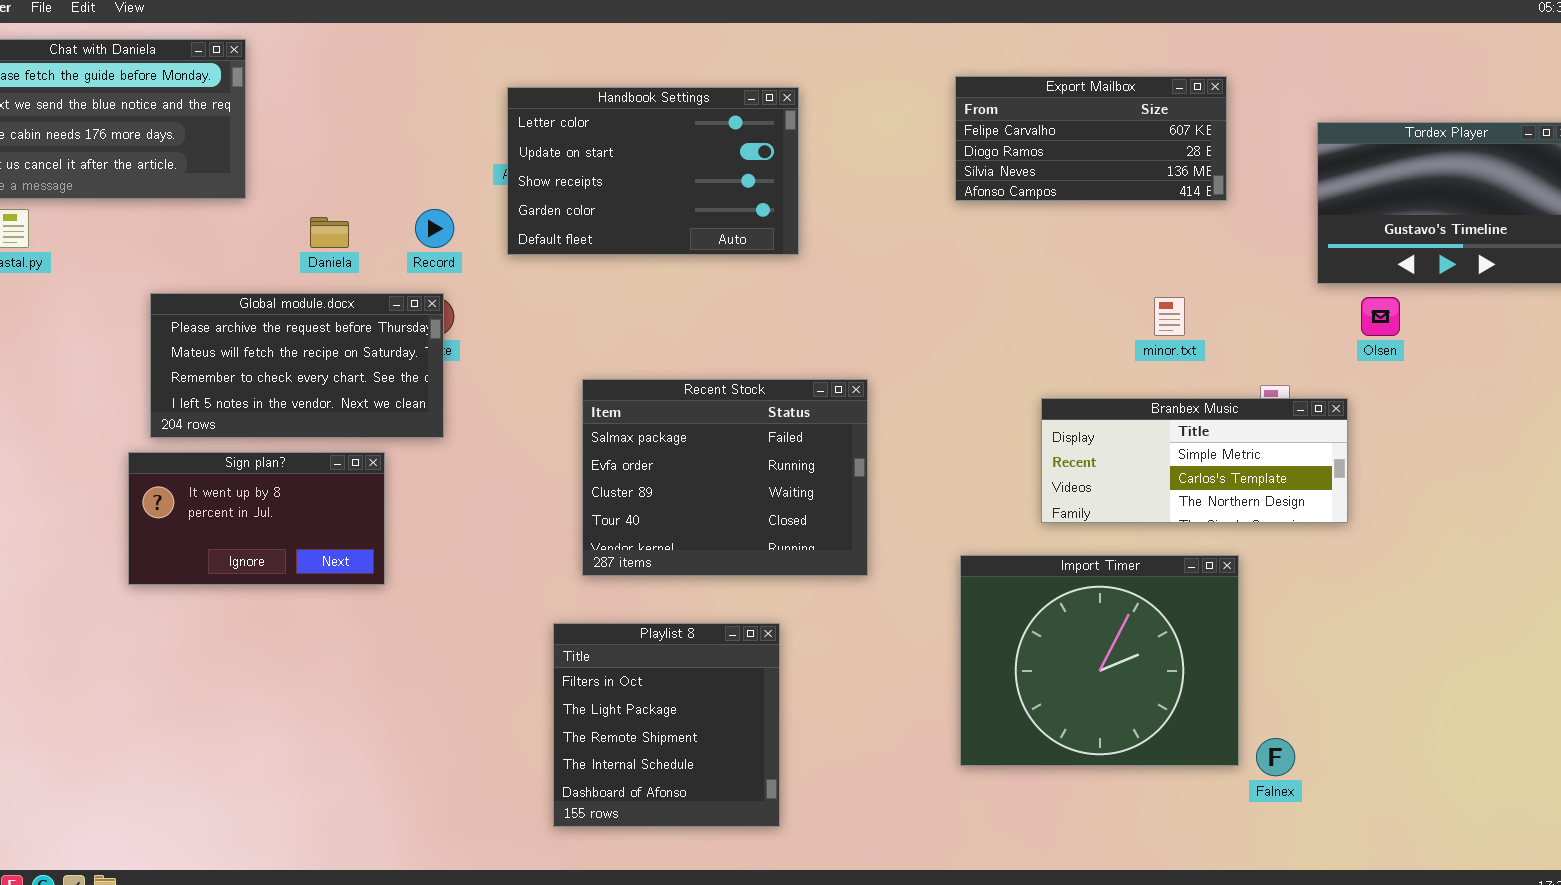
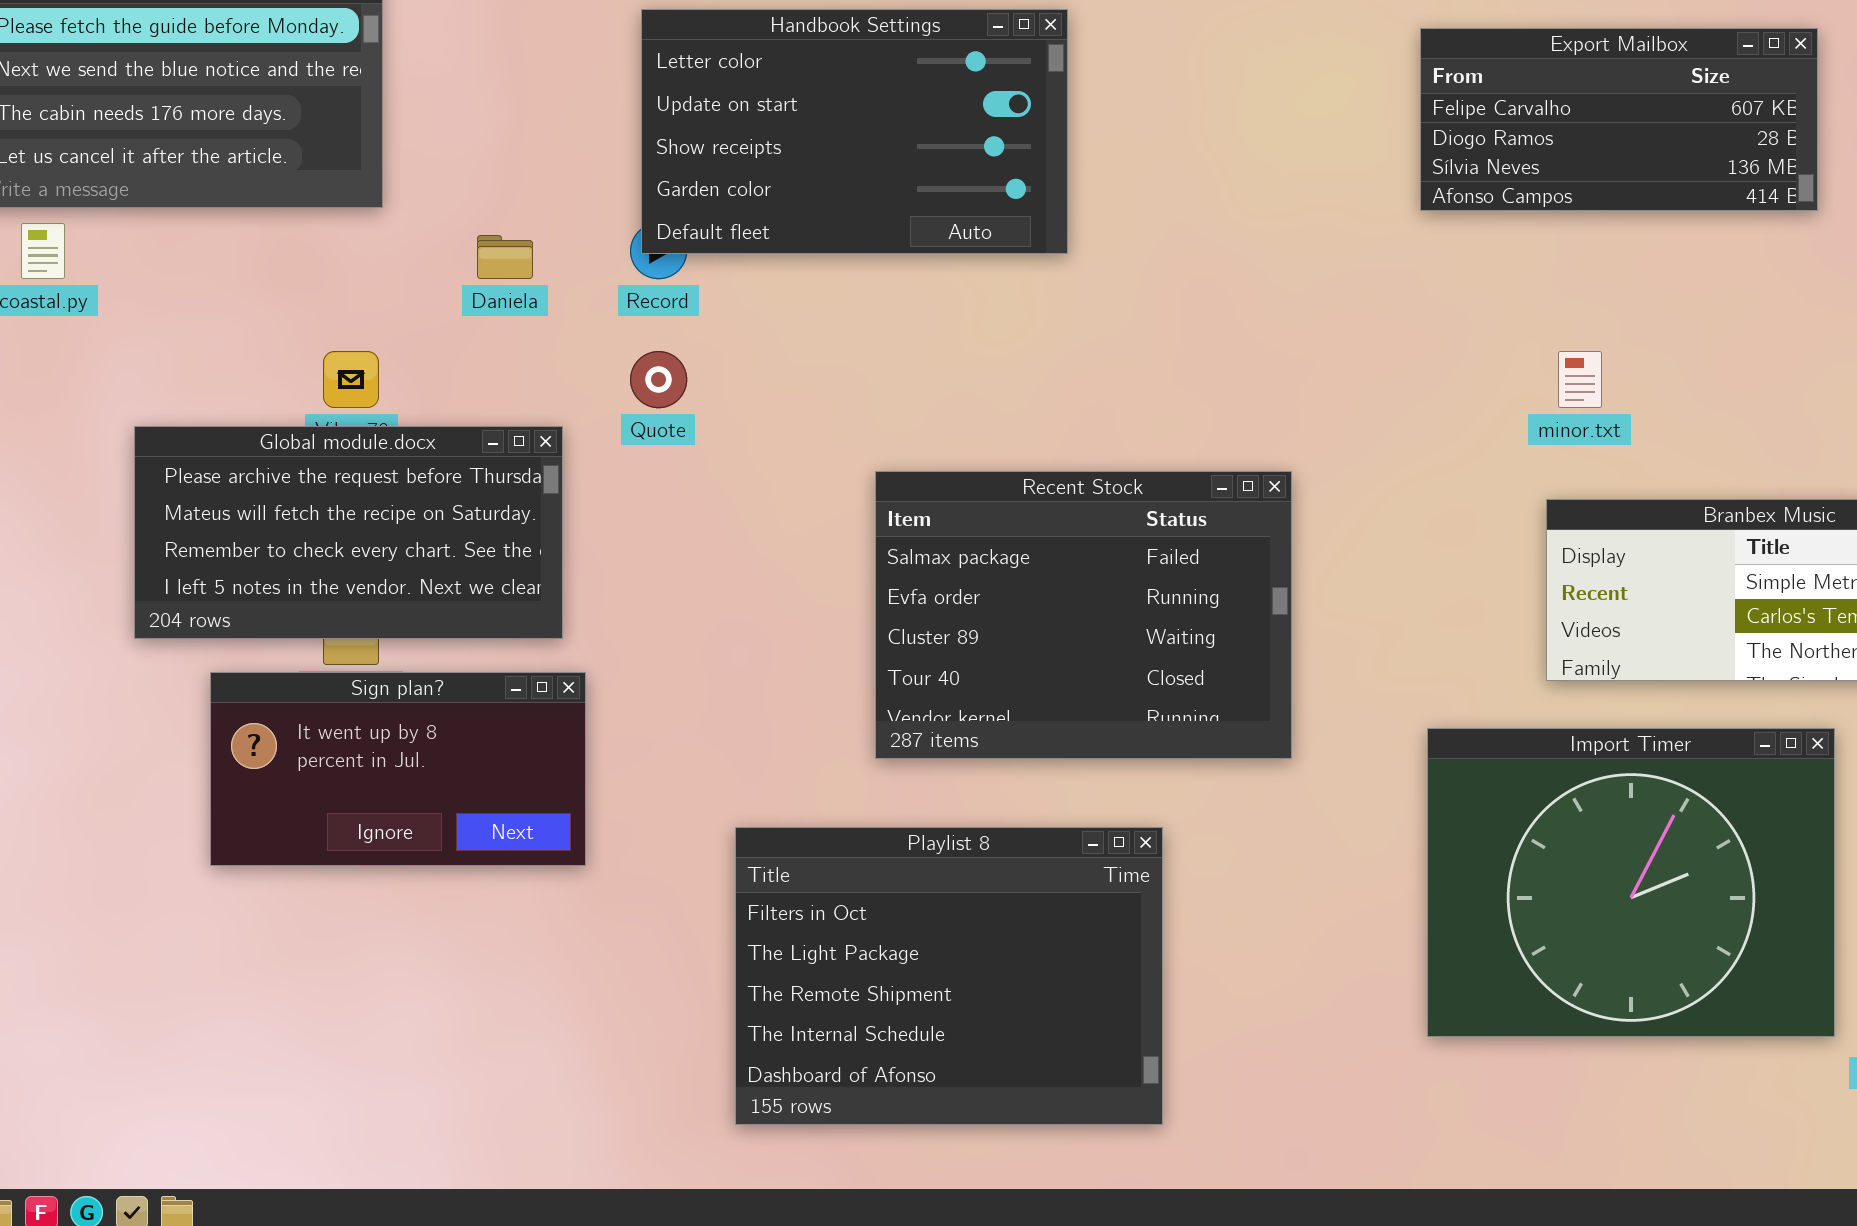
Handbook Settings: [507,87,799,255] -> [641,9,1068,254], moved
Global module.docx: [150,293,444,438] -> [134,426,563,639], moved
minor.txt: [1154,297,1185,336] -> [1558,351,1602,408], moved
Sign plan?: [128,452,385,585] -> [210,672,586,866], moved
Playlist 8: [553,623,780,827] -> [735,827,1163,1125], resized

